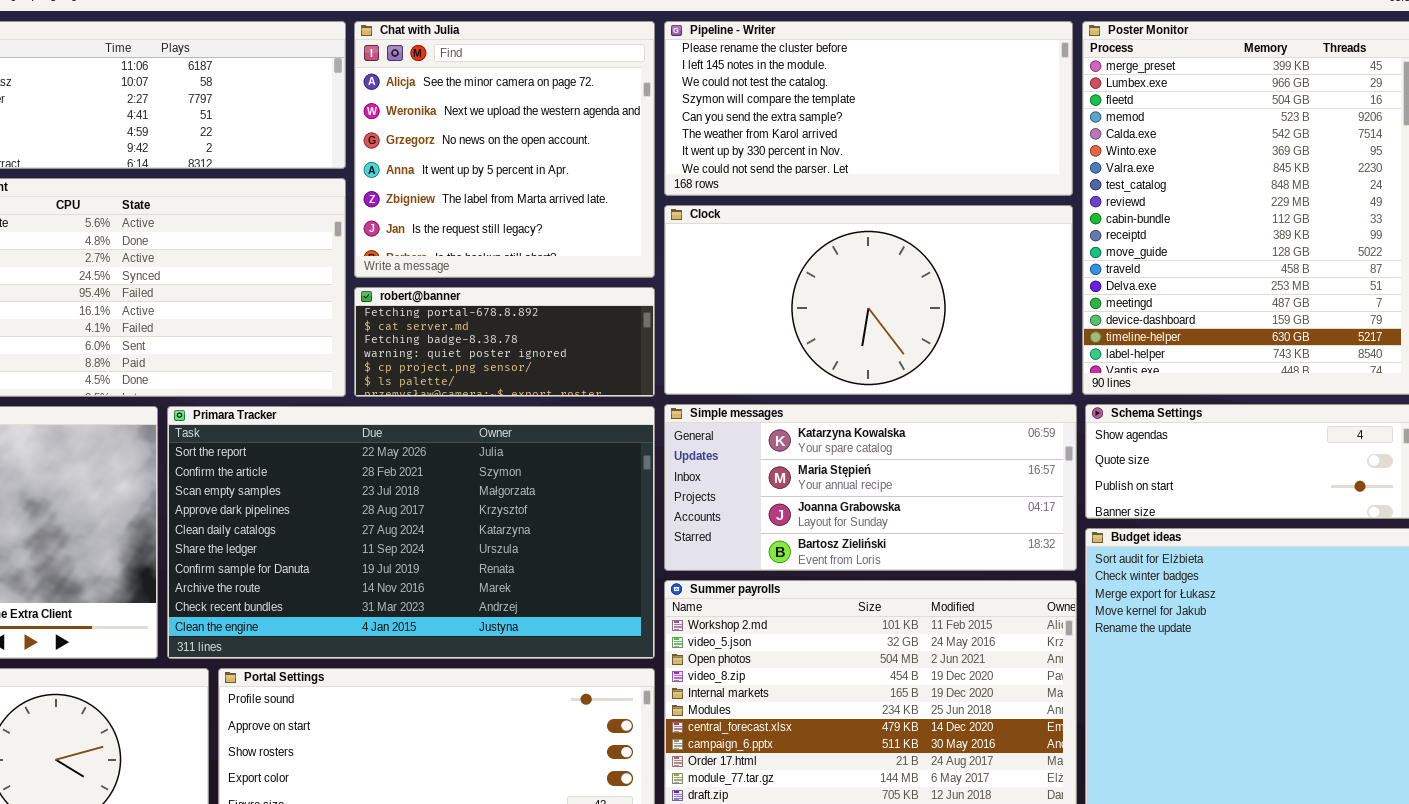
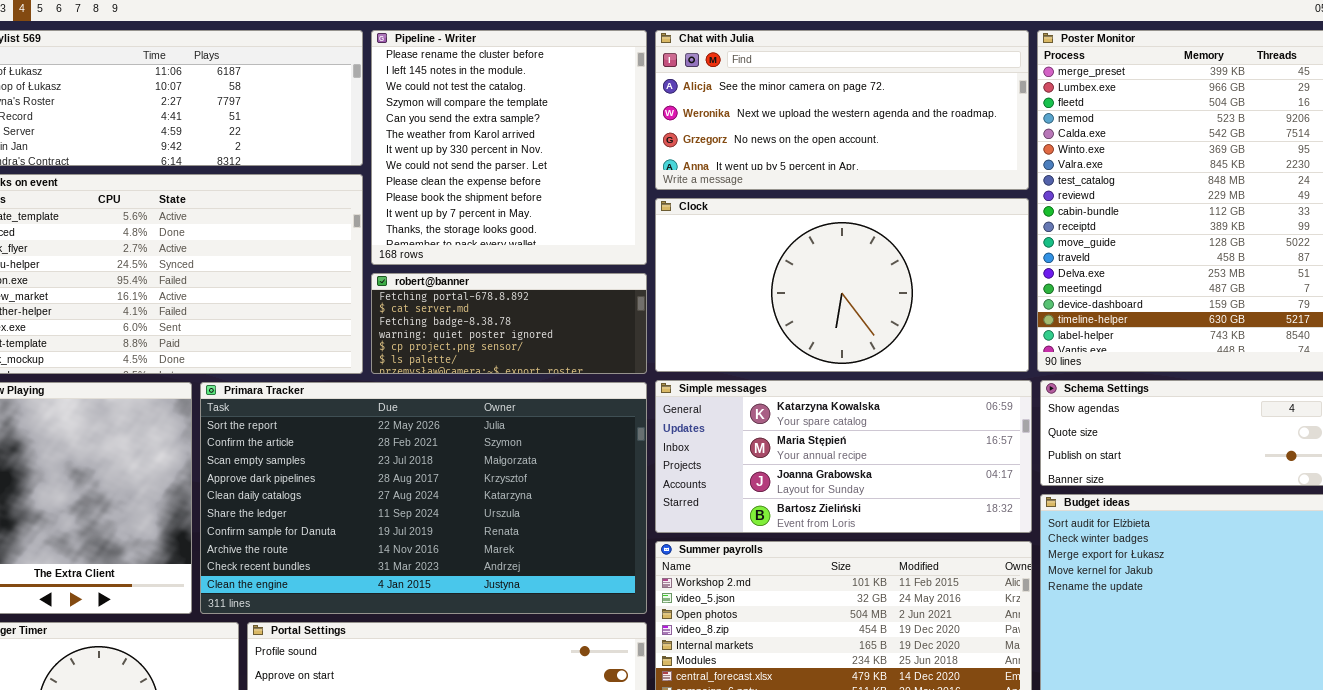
Chat with Julia: [354,21,655,278] -> [655,30,1029,190], moved, resized
Pipeline - Writer: [664,21,1073,196] -> [371,30,647,265], moved, resized

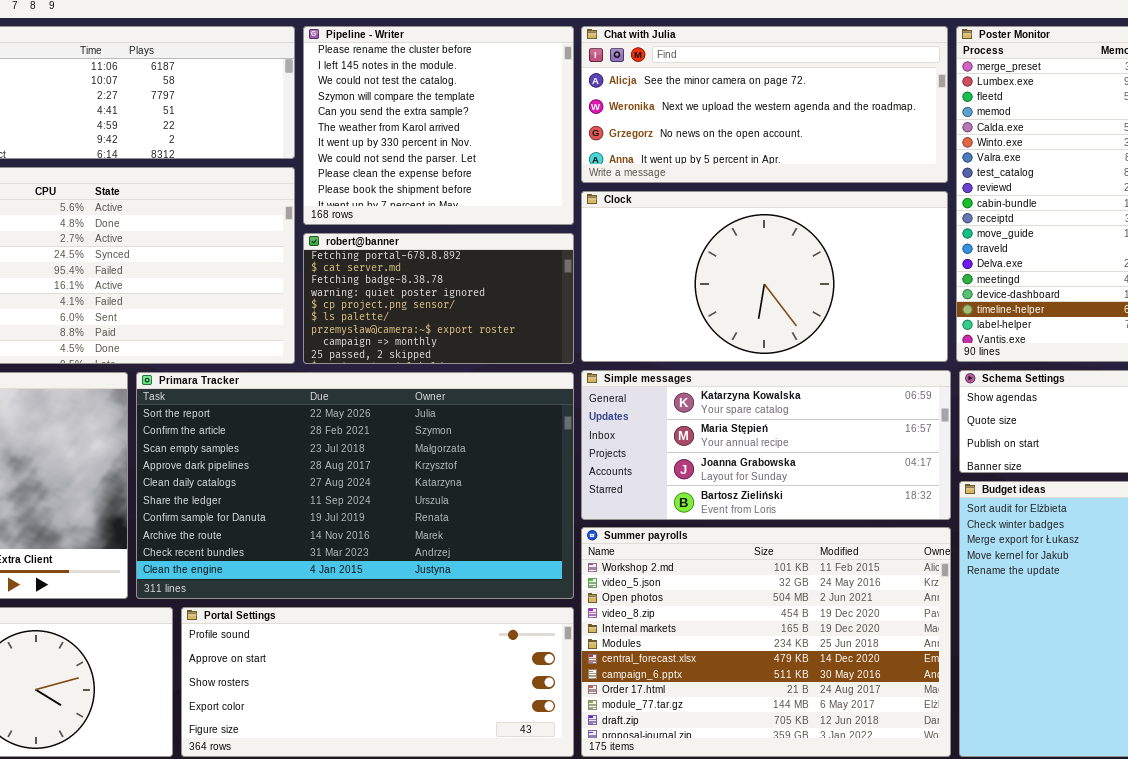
Pipeline - Writer: [371,30,647,265] -> [303,26,574,225], resized
robert@banner: [371,273,647,374] -> [303,233,574,364], resized

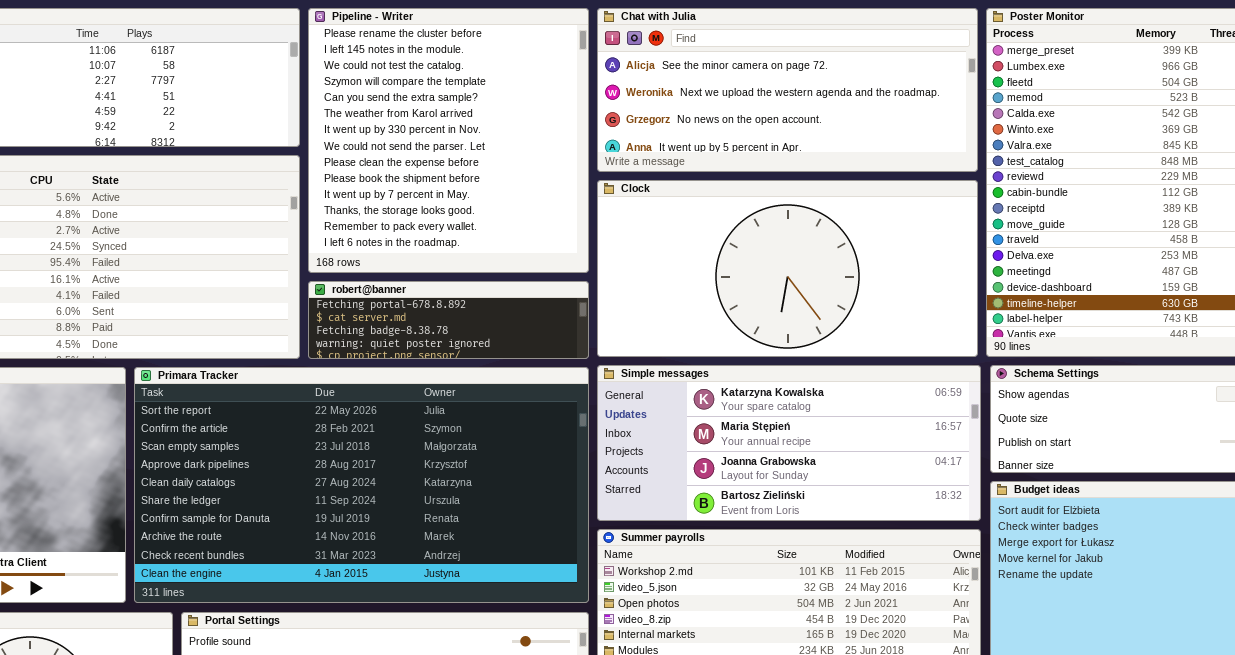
Pipeline - Writer: [303,26,574,225] -> [308,8,589,273], resized
robert@banner: [303,233,574,364] -> [308,281,589,359], resized

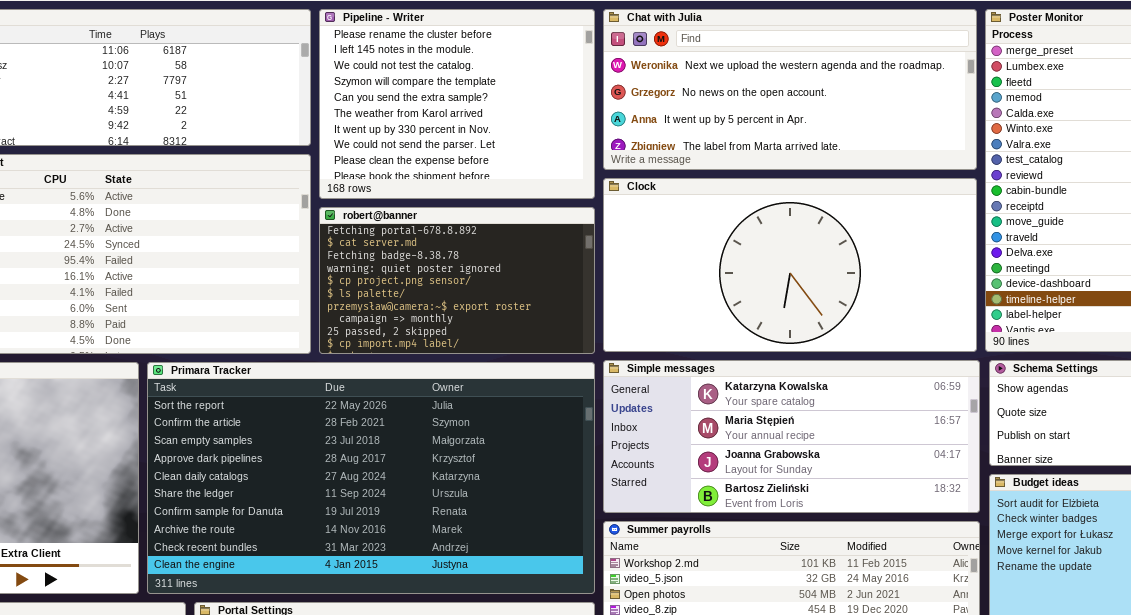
Pipeline - Writer: [308,8,589,273] -> [319,9,595,199], resized
Chat with Julia: [597,8,978,172] -> [603,9,977,170], scrolled down 1 row
robert@banner: [308,281,589,359] -> [319,207,595,354], resized

